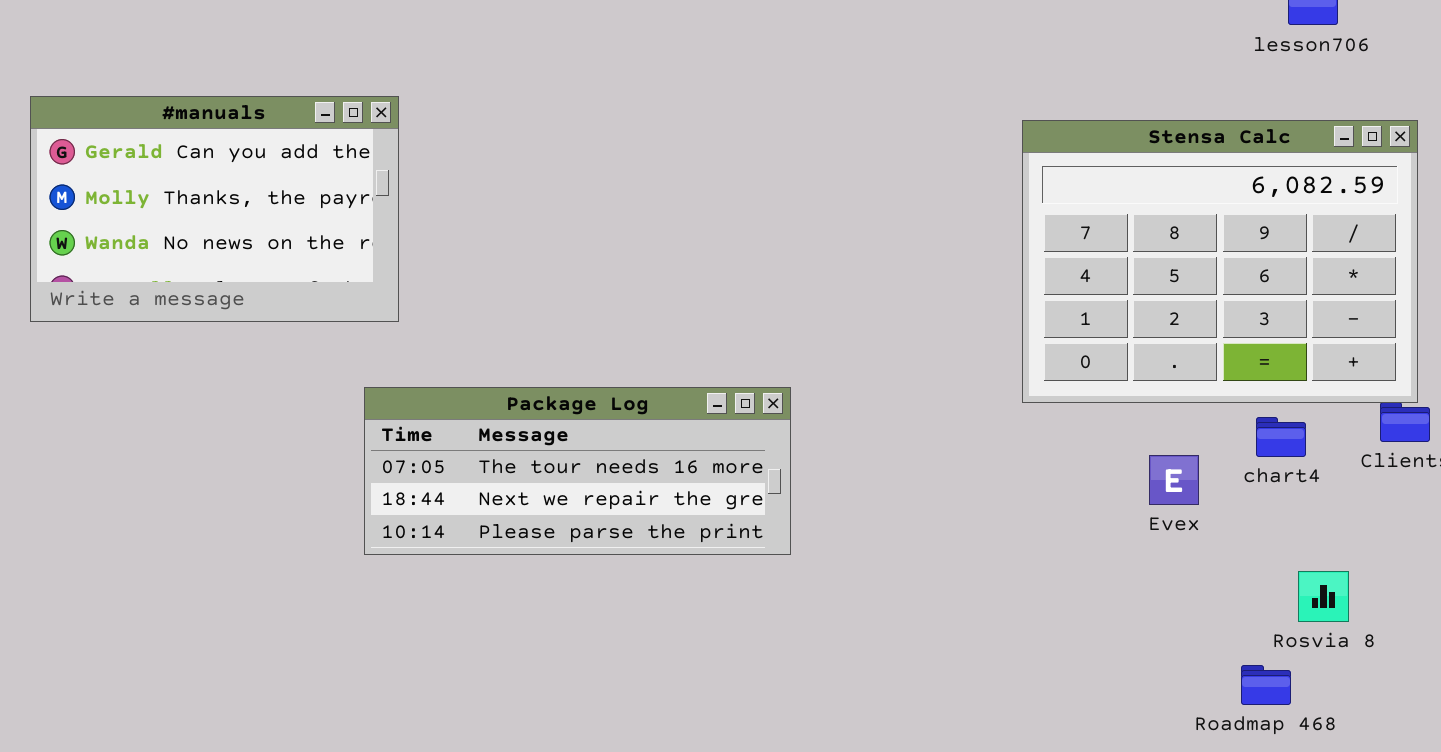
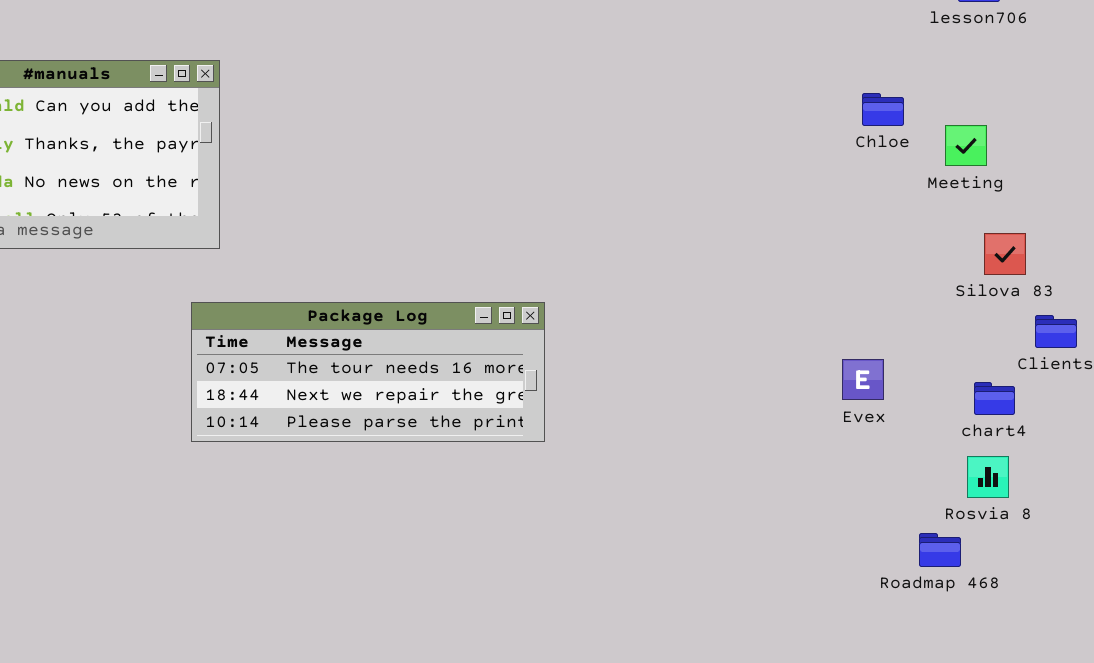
Stensa Calc: [1022,120,1418,403] -> none, closed
chart4: [1256,417,1306,457] -> [974,382,1015,415], moved

